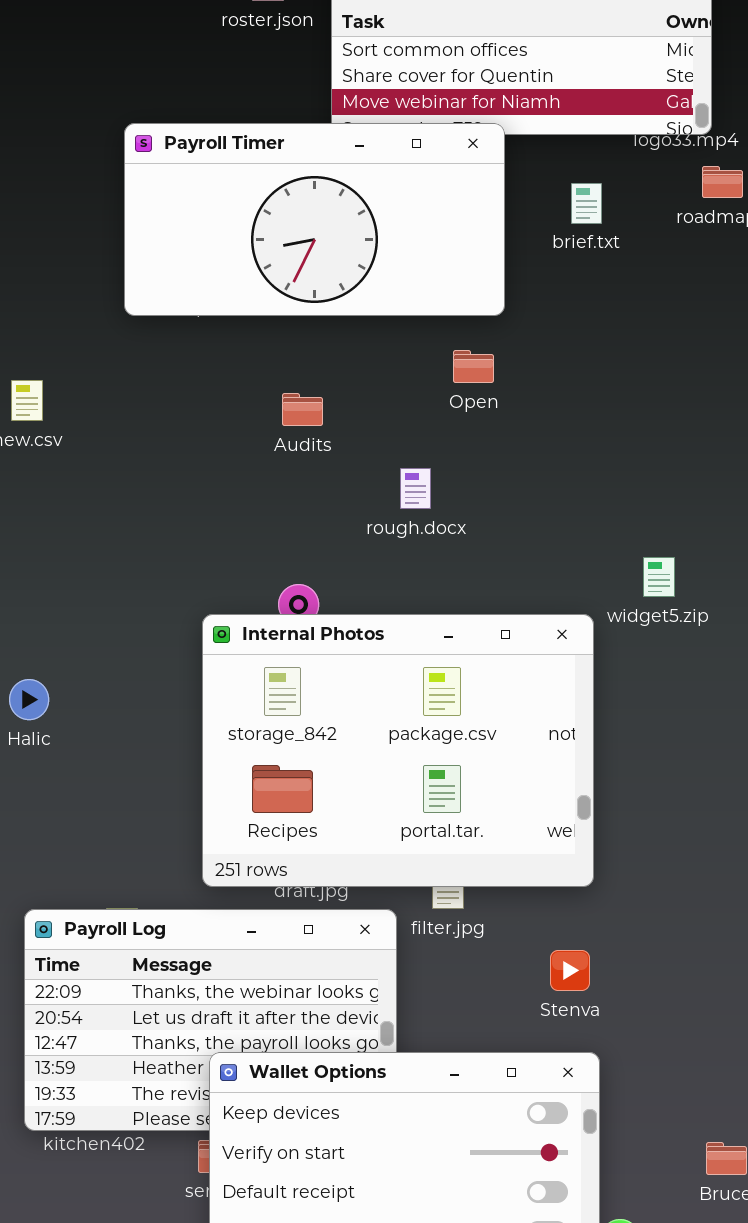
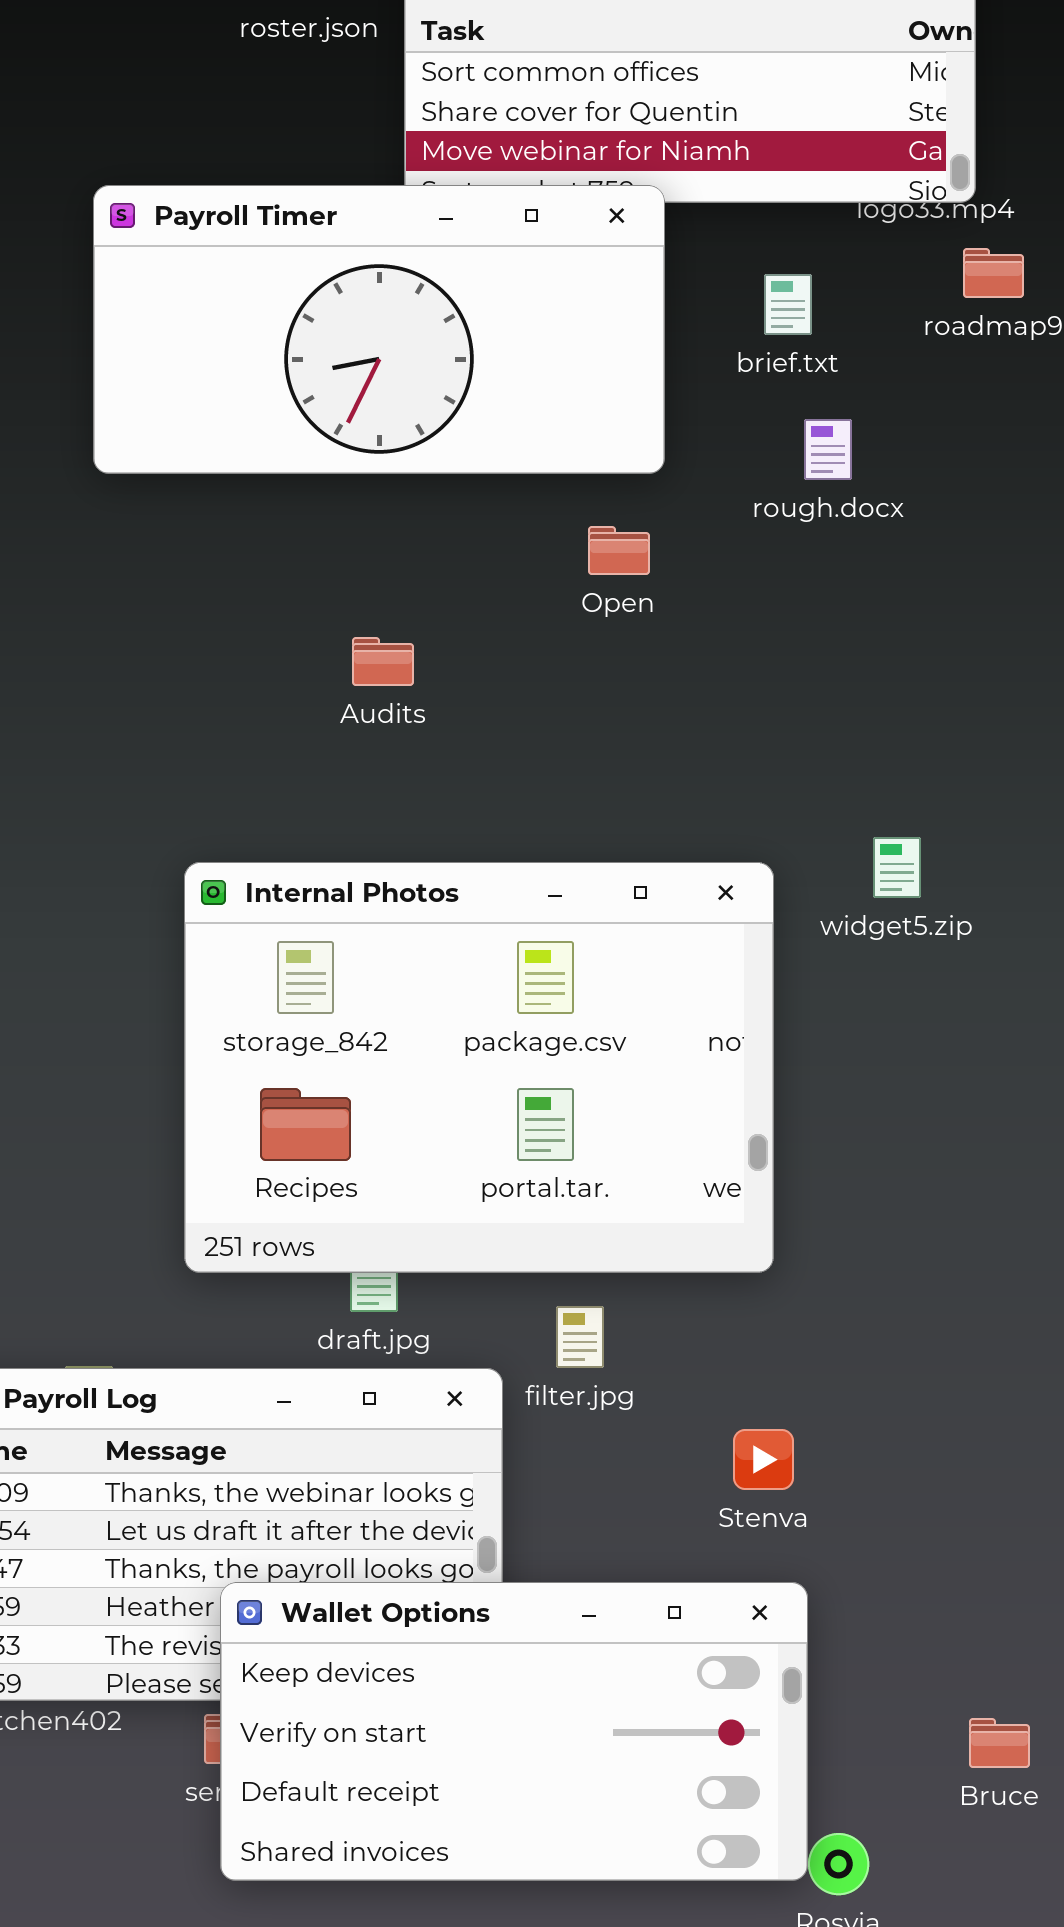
Audits: [282,393,323,426] -> [352,637,414,686], moved
rough.docx: [400,468,431,509] -> [804,419,852,480], moved
Internal Photos: [202,614,594,887] -> [184,862,774,1273], moved

